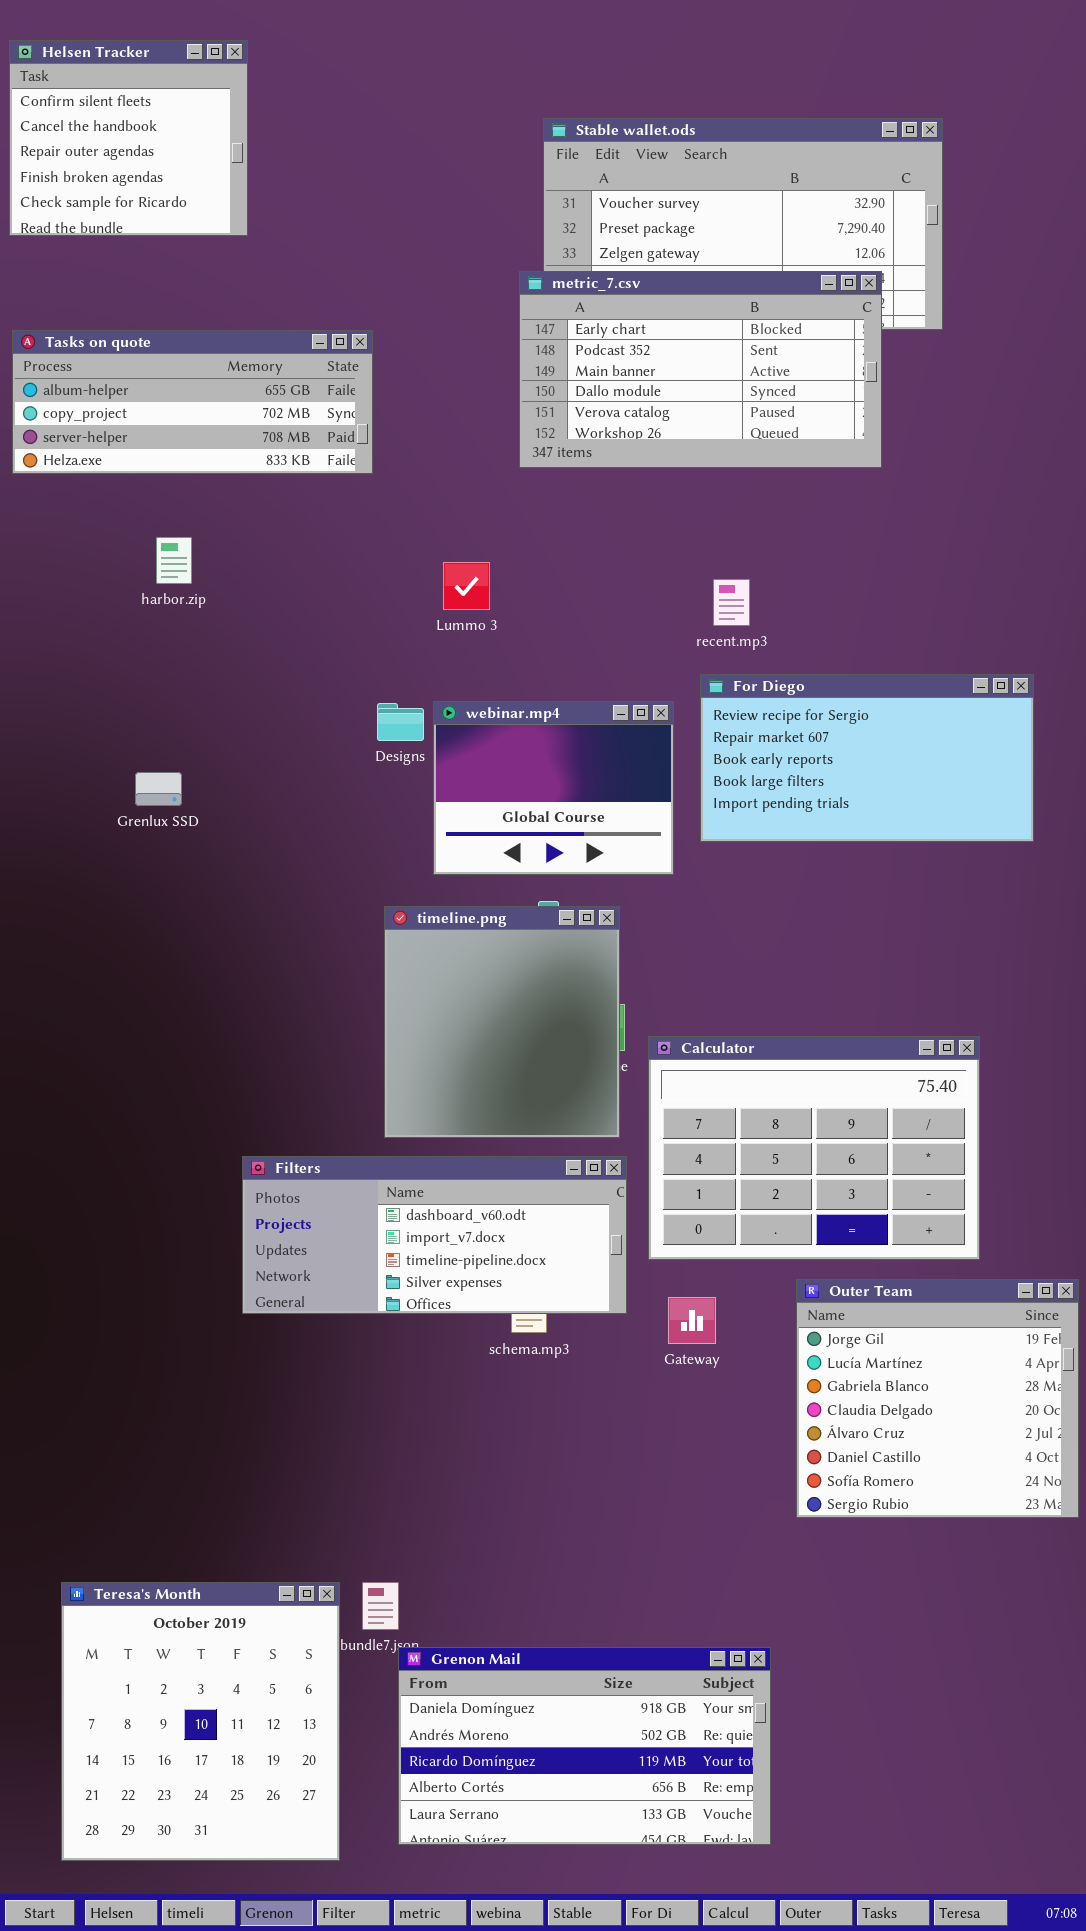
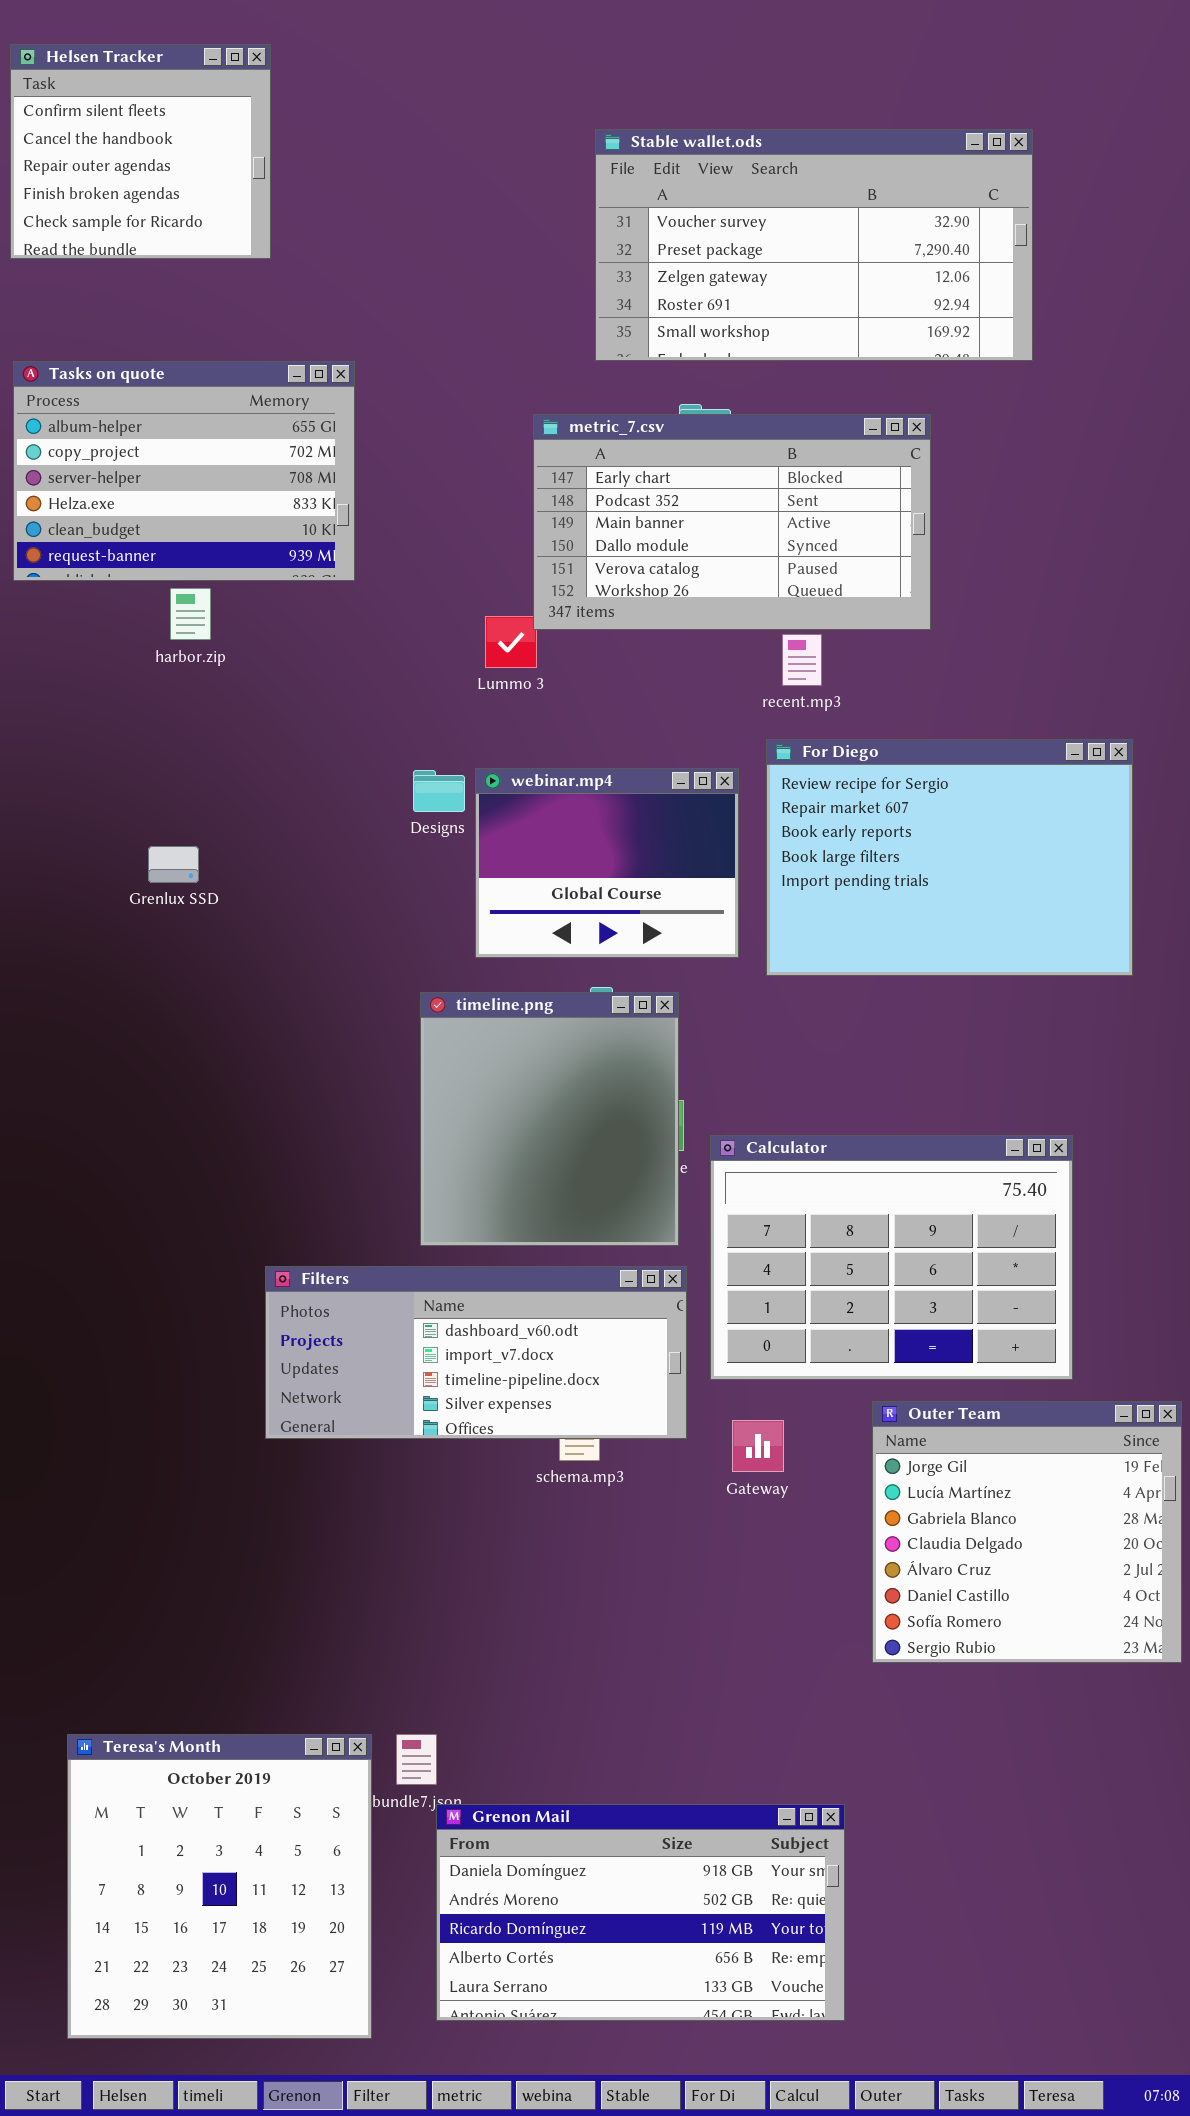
metric_7.csv: [519,271,882,468] -> [533,414,931,630], moved
Tasks on quote: [12,330,373,474] -> [13,361,355,581], resized
For Diego: [700,674,1034,842] -> [766,739,1133,976], resized

